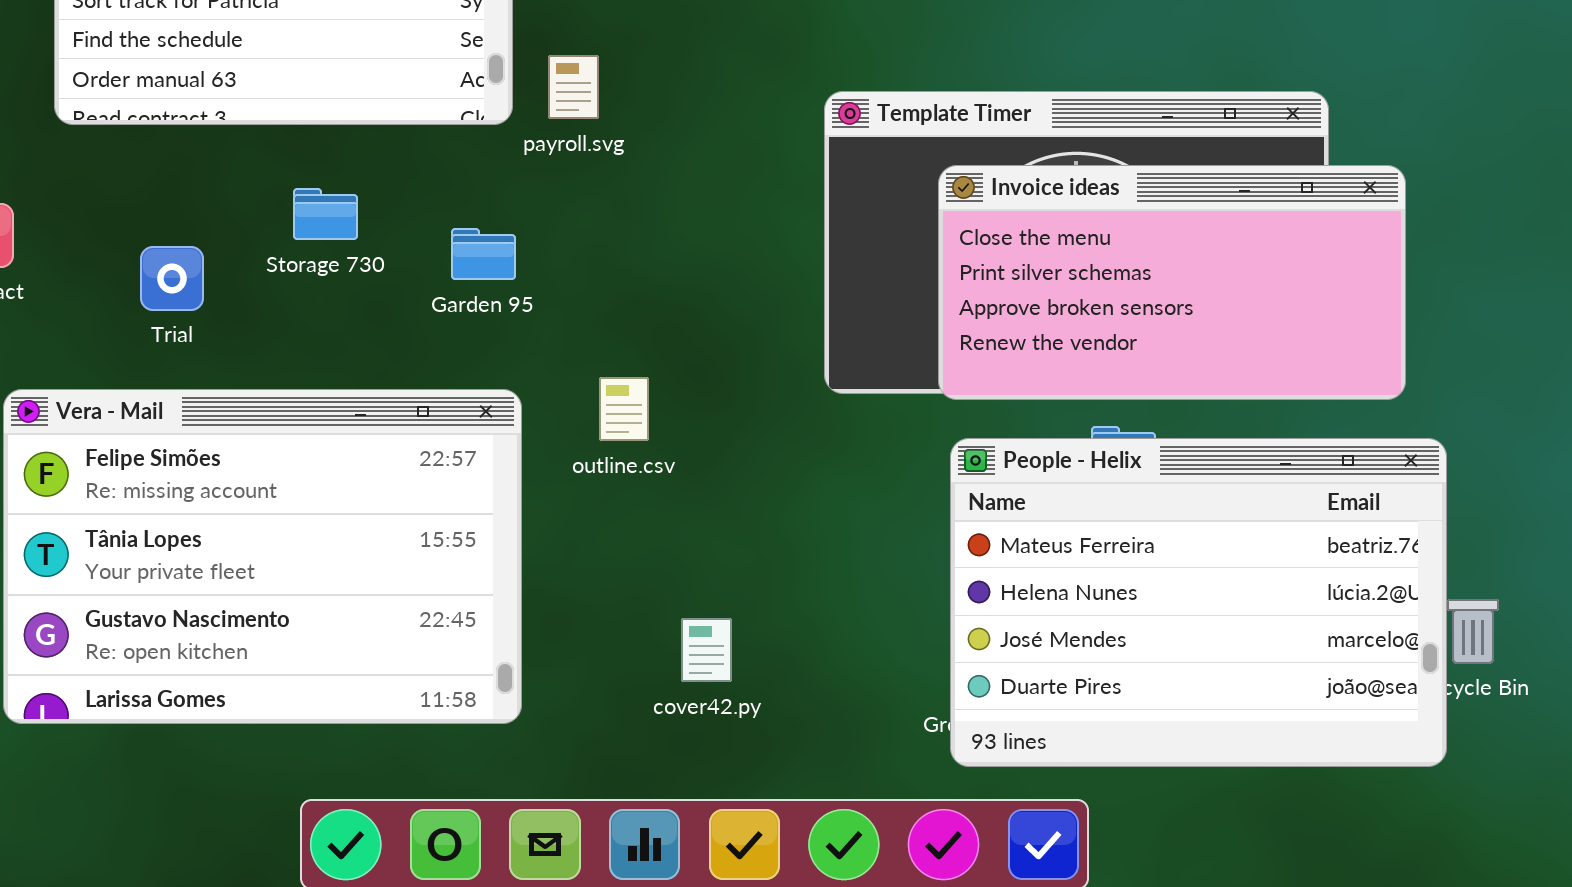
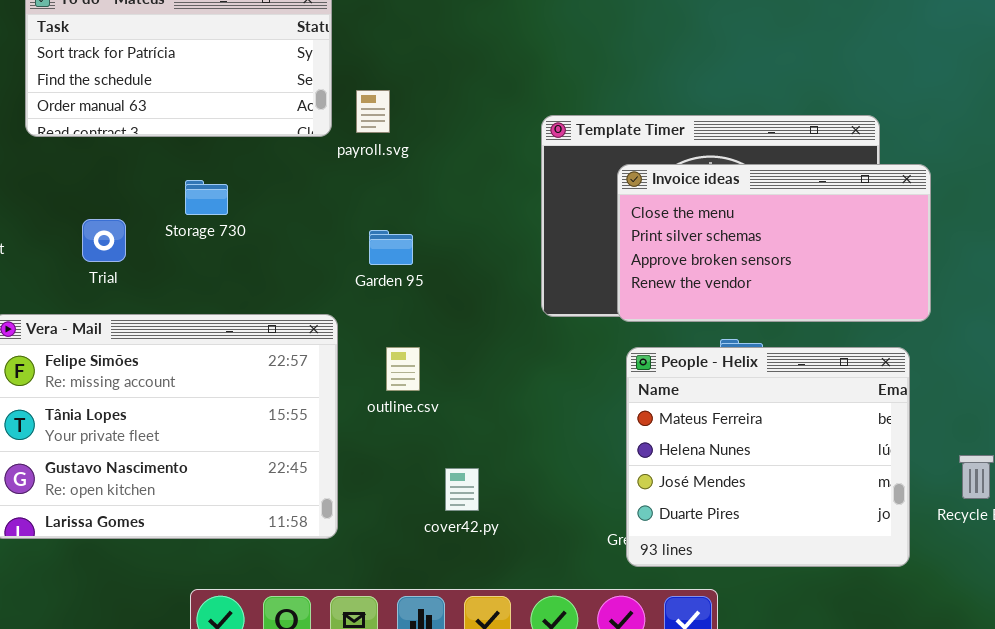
Garden 95: [451,228,516,280] -> [369,230,413,265], moved
outline.csv: [599,377,649,441] -> [386,347,420,391], moved
People - Helix: [950,438,1447,767] -> [626,347,910,567], resized

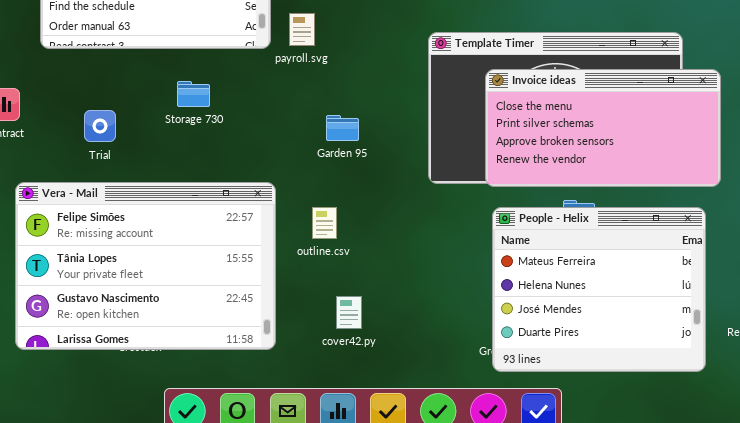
Storage 730: [185,180,228,215] -> [177,81,210,107], moved
Garden 95: [369,230,413,265] -> [326,115,359,141], moved
cover42.py: [445,468,479,511] -> [336,296,362,329], moved

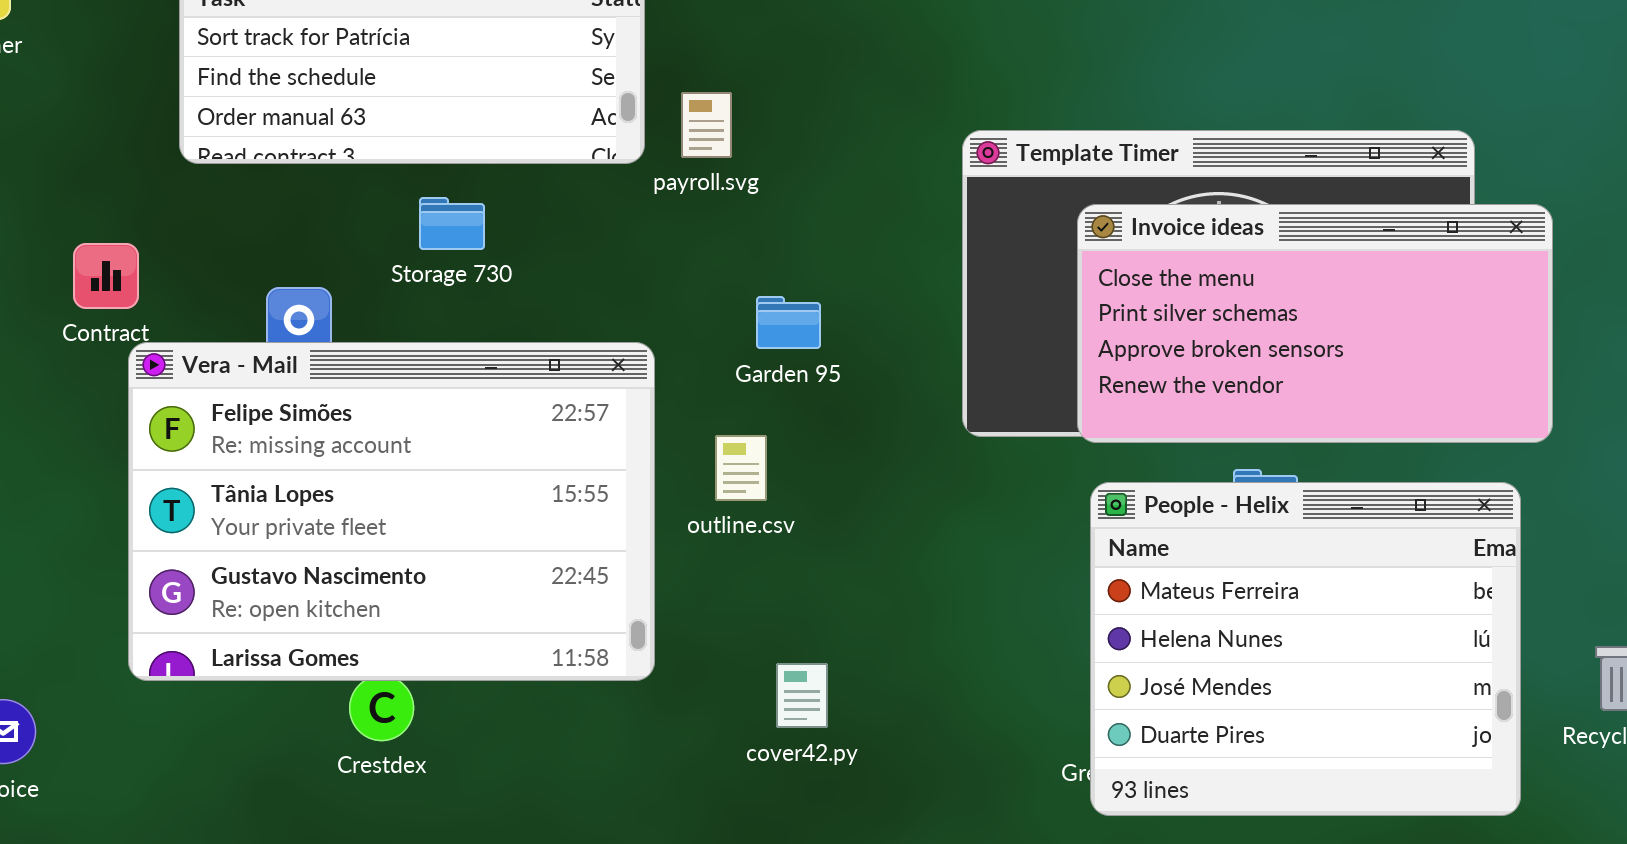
Storage 730: [177,81,210,107] -> [419,197,485,250], moved
Vera - Mail: [15,182,276,350] -> [128,342,655,681], moved
outline.csv: [312,207,337,239] -> [715,435,767,501], moved

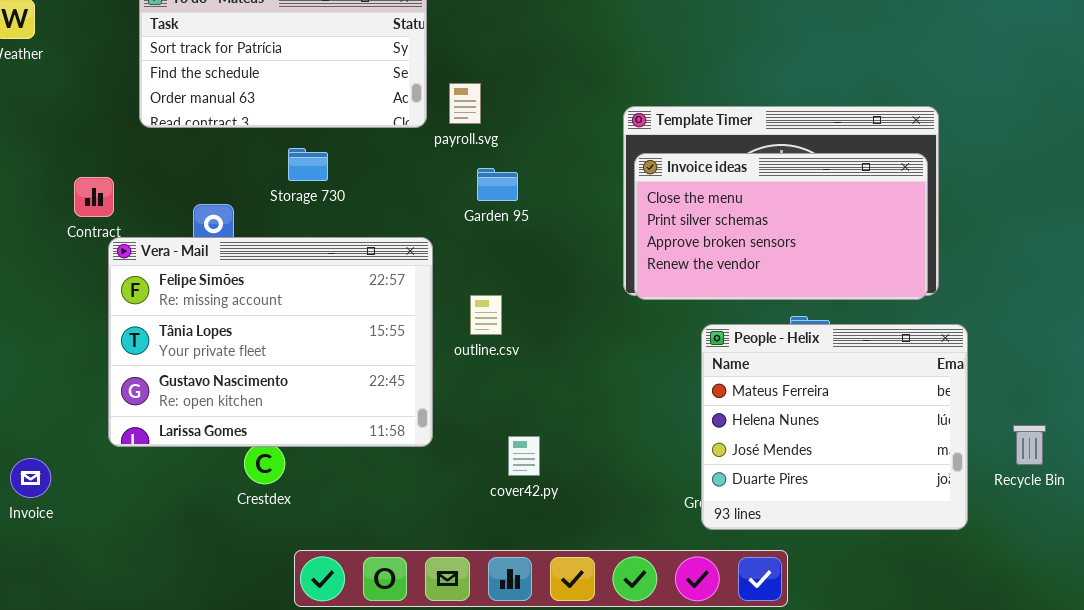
Invoice ideas: [1077,204,1553,443] -> [634,153,928,300], moved
Garden 95: [756,296,821,349] -> [477,168,518,201], moved

